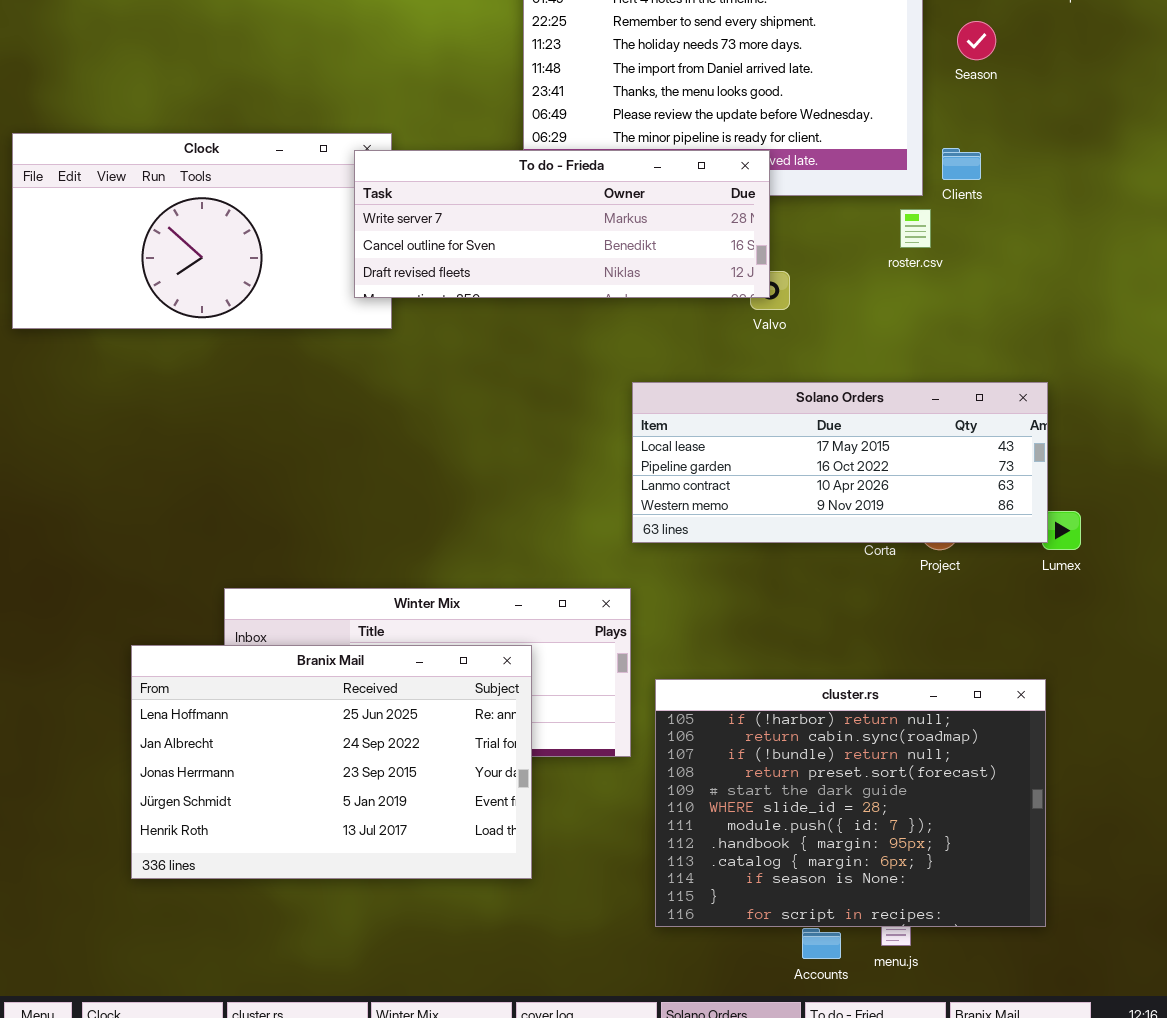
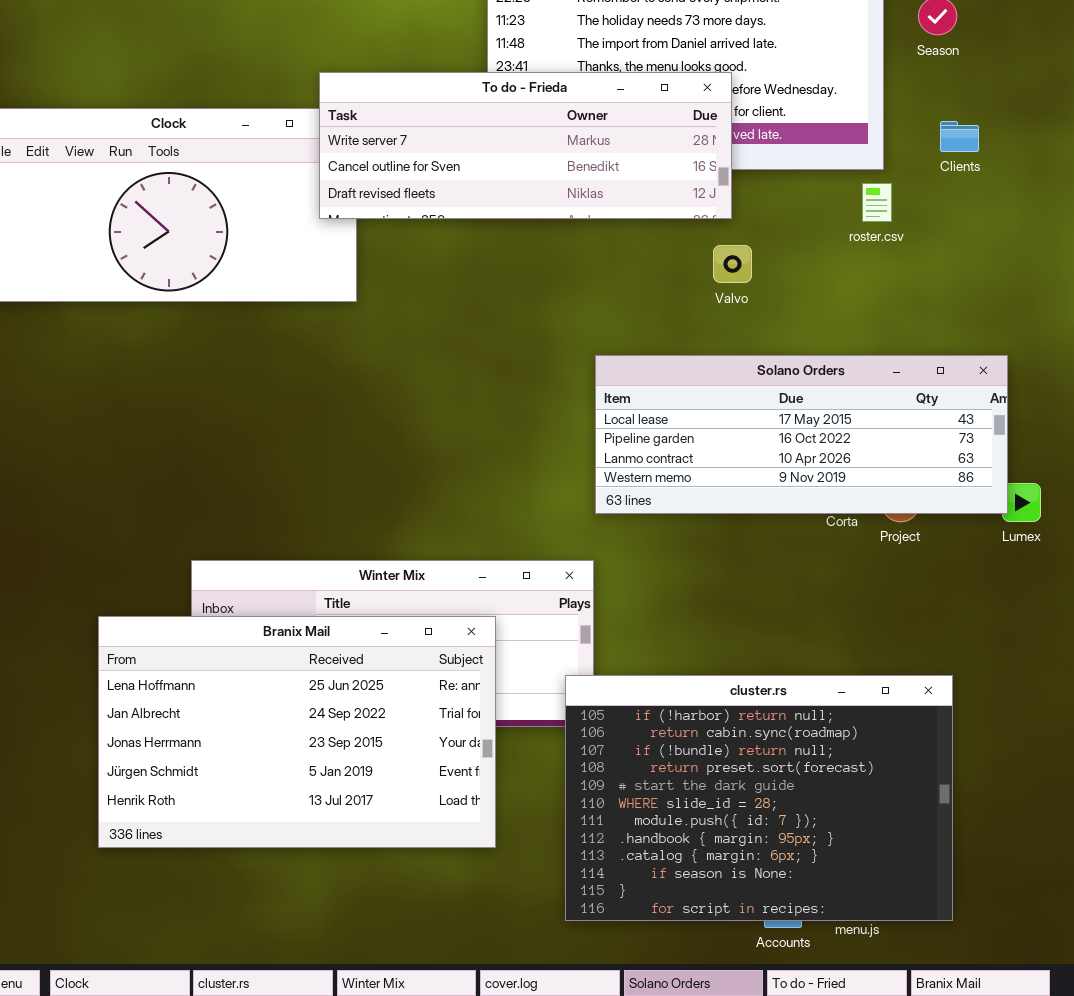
Clients: [942,148,981,180] -> [940,121,979,152], moved
To do - Frieda: [354,150,770,298] -> [319,72,732,219], moved
cluster.rs: [655,679,1046,927] -> [565,675,953,921], moved

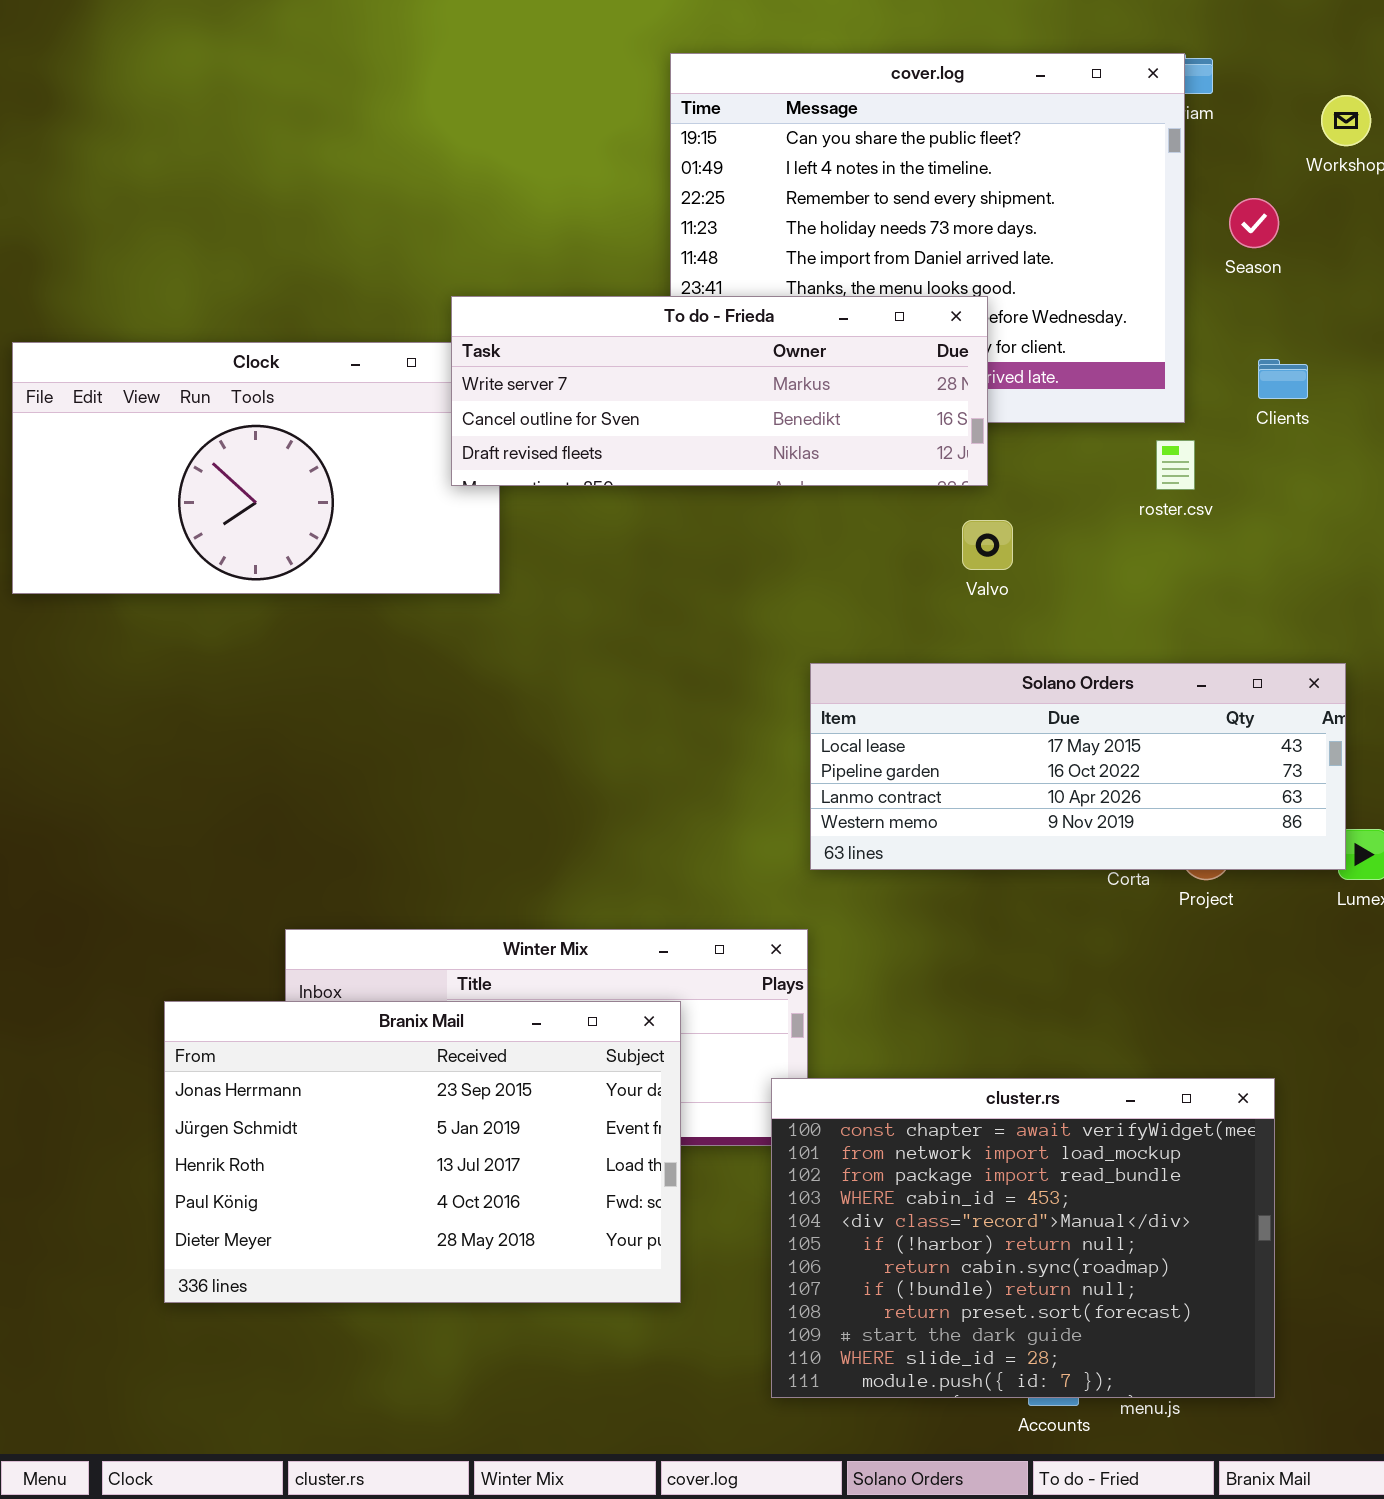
Branix Mail: [98,616,496,848] -> [164,1001,681,1303], scrolled down 2 rows
cluster.rs: [565,675,953,921] -> [771,1078,1275,1398], scrolled up 5 rows

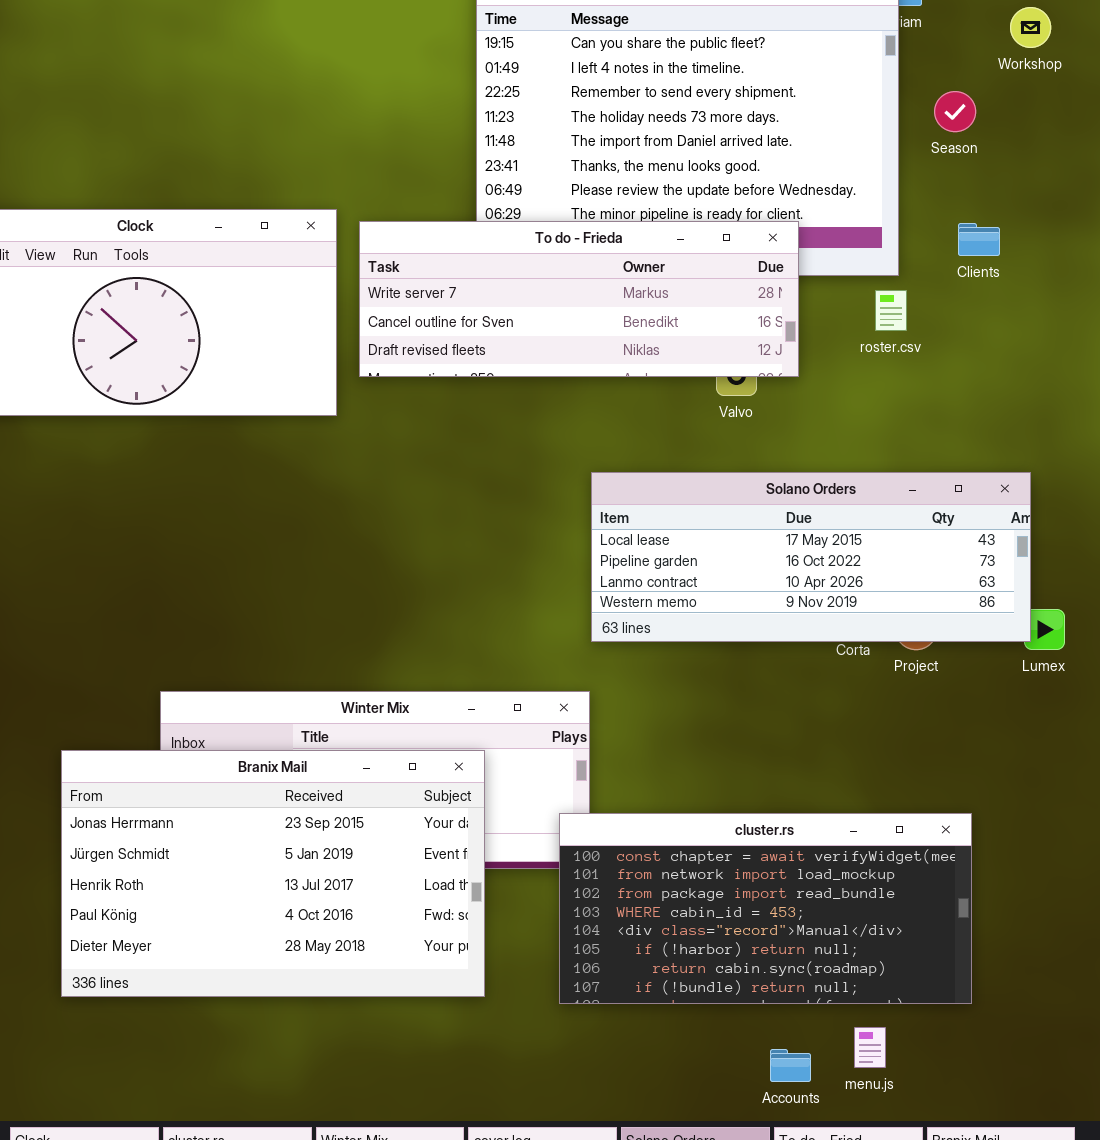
To do - Frieda: [451,296,988,486] -> [359,221,799,377], moved
cluster.rs: [771,1078,1275,1398] -> [559,813,972,1004], resized

